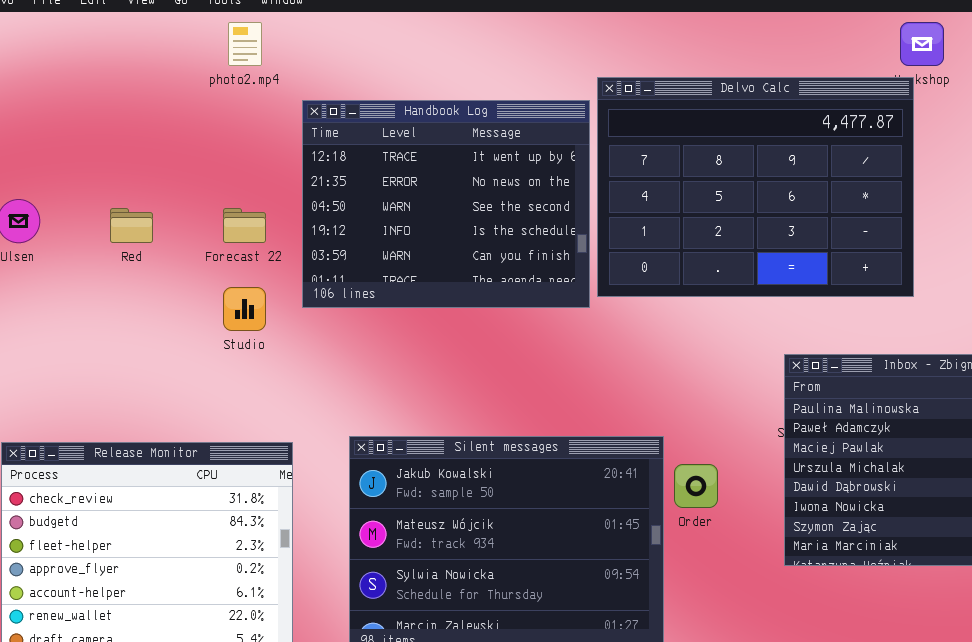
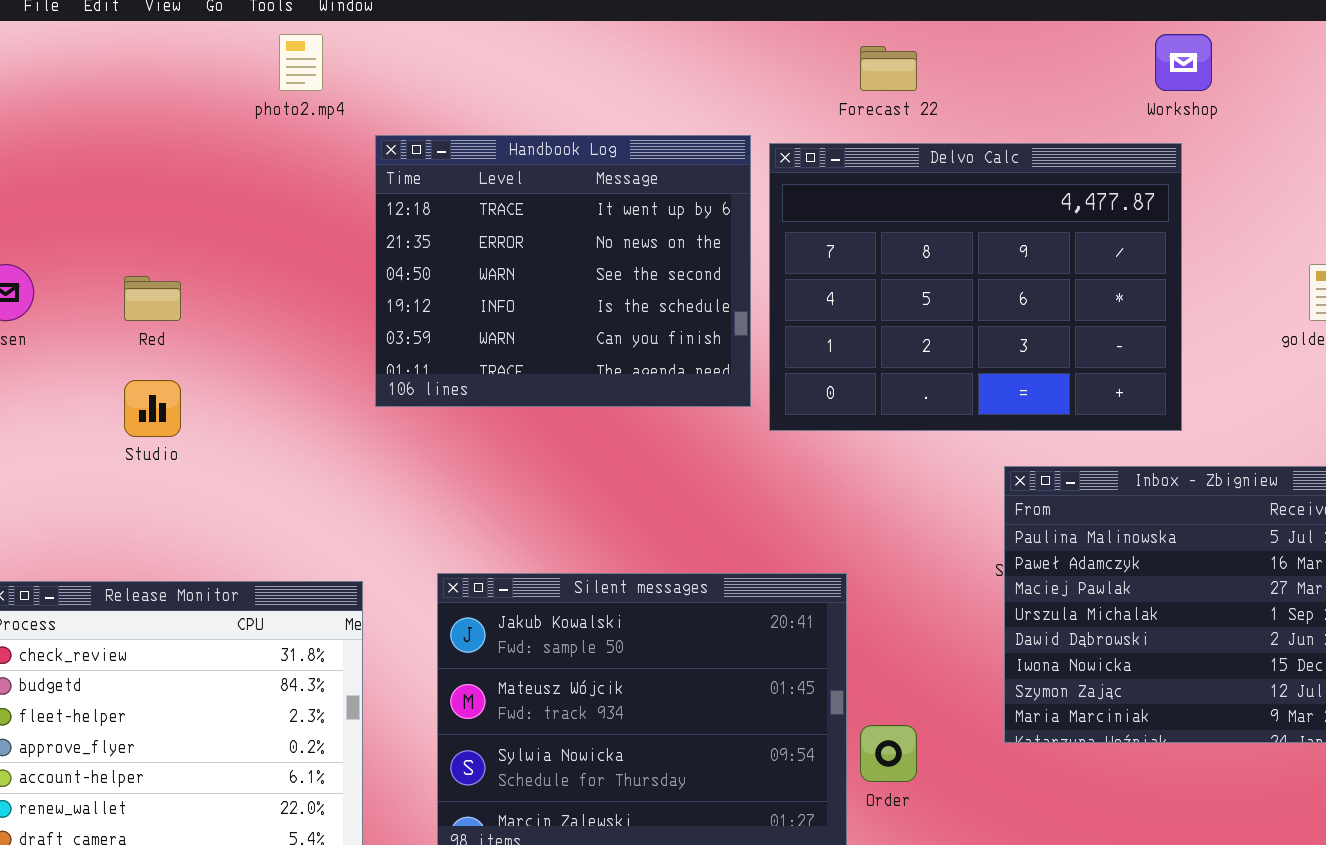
Delvo Calc: [597,77,914,297] -> [769,143,1182,431], moved
Forecast 22: [223,208,266,243] -> [860,46,917,91], moved
Studio: [223,287,266,331] -> [124,380,181,437], moved
Order: [674,464,718,508] -> [860,725,917,782], moved

